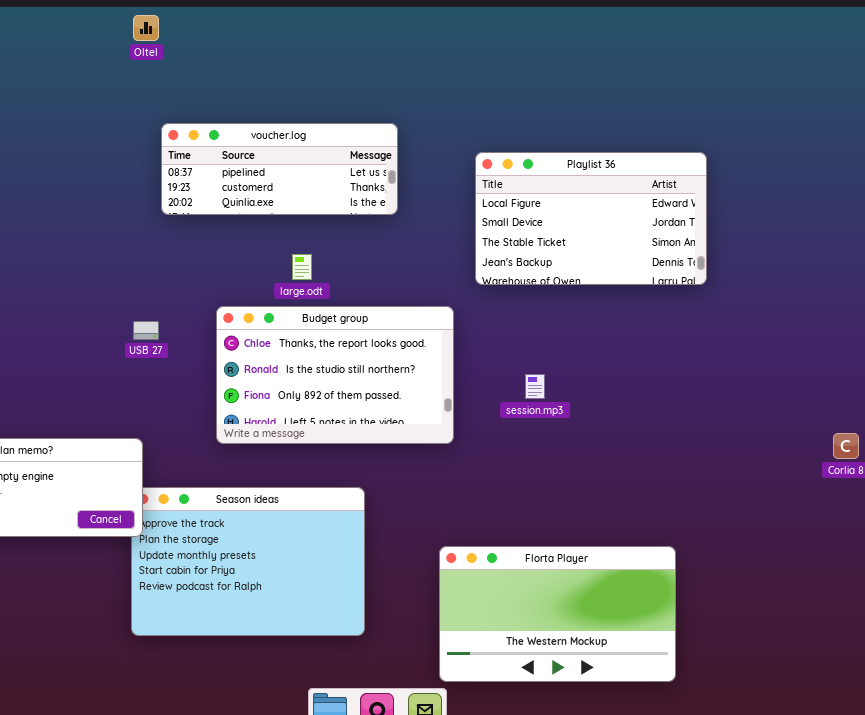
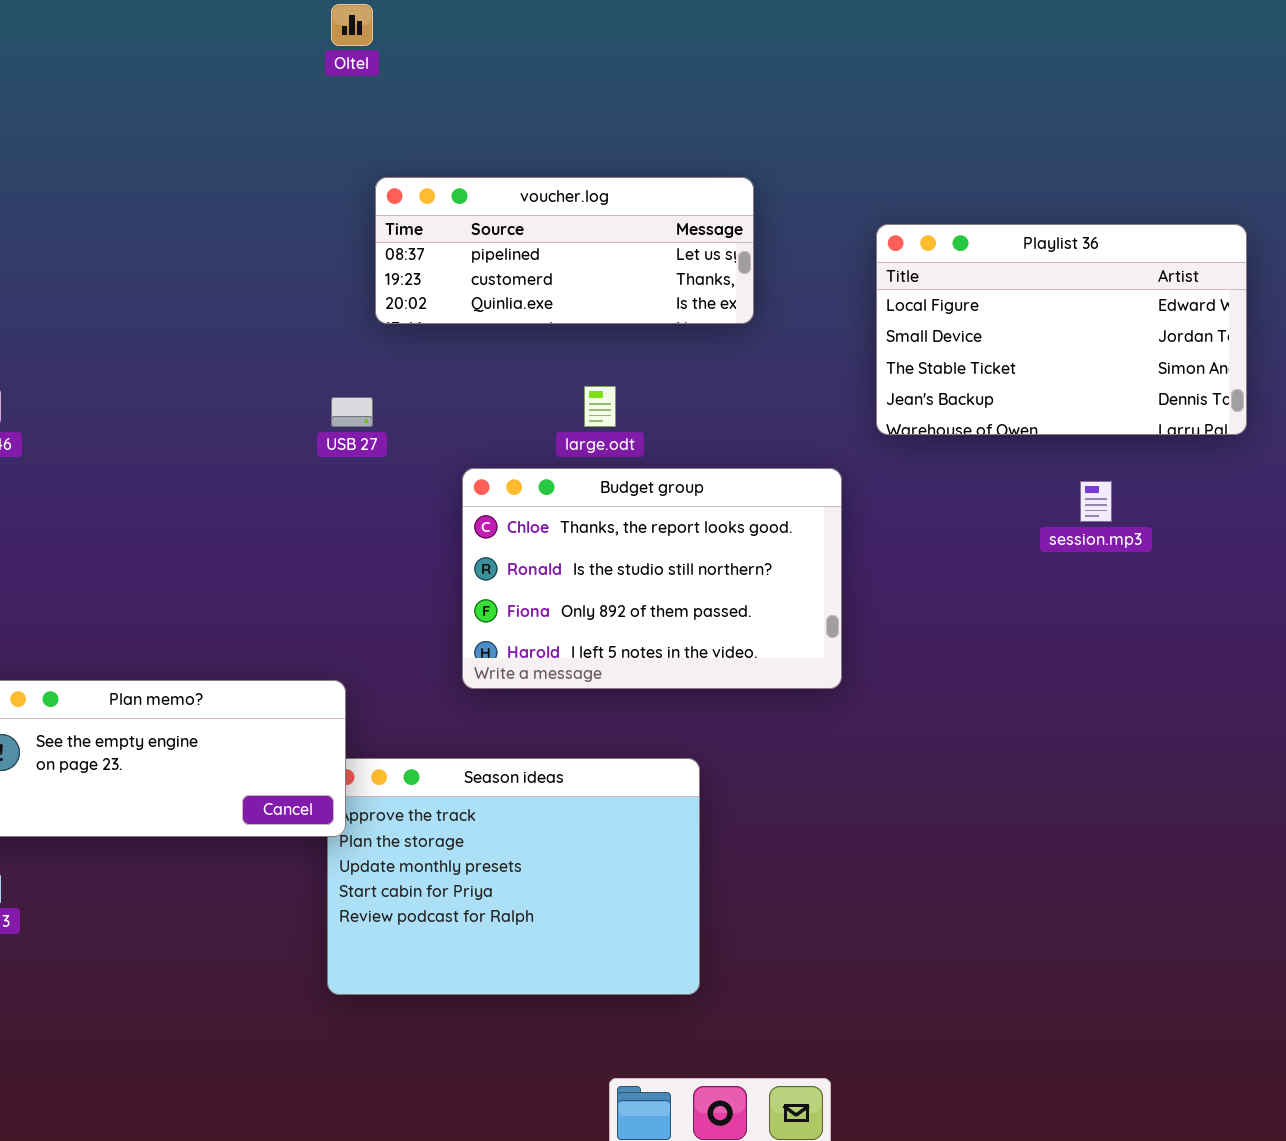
USB 27: [133,321,159,340] -> [331,397,373,427], moved
session.mp3: [525,374,545,399] -> [1080,481,1112,522], moved
Florta Player: [439,546,676,682] -> none, closed

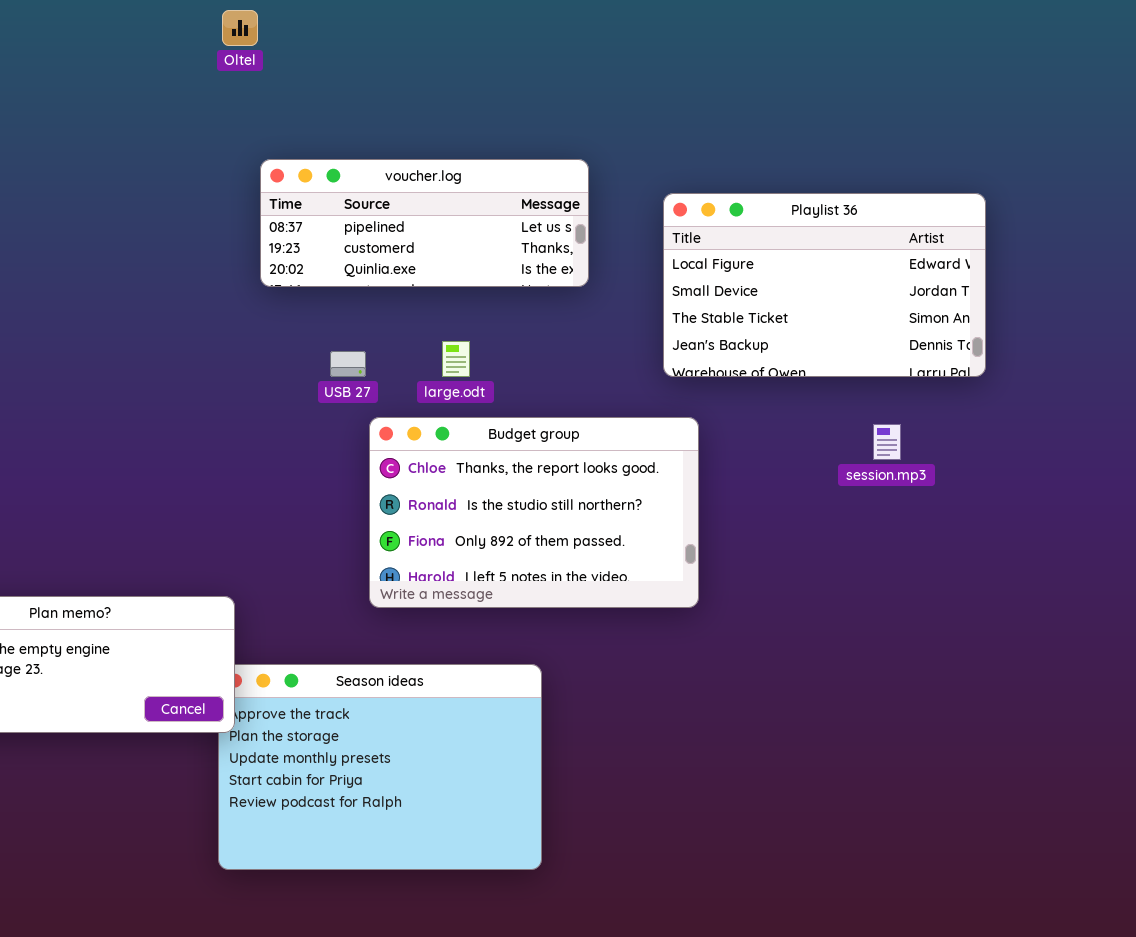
Playlist 36: [876,224,1247,435] -> [663,193,986,377], moved
USB 27: [331,397,373,427] -> [330,351,366,377], moved
Budget group: [462,468,842,689] -> [369,417,699,608], moved

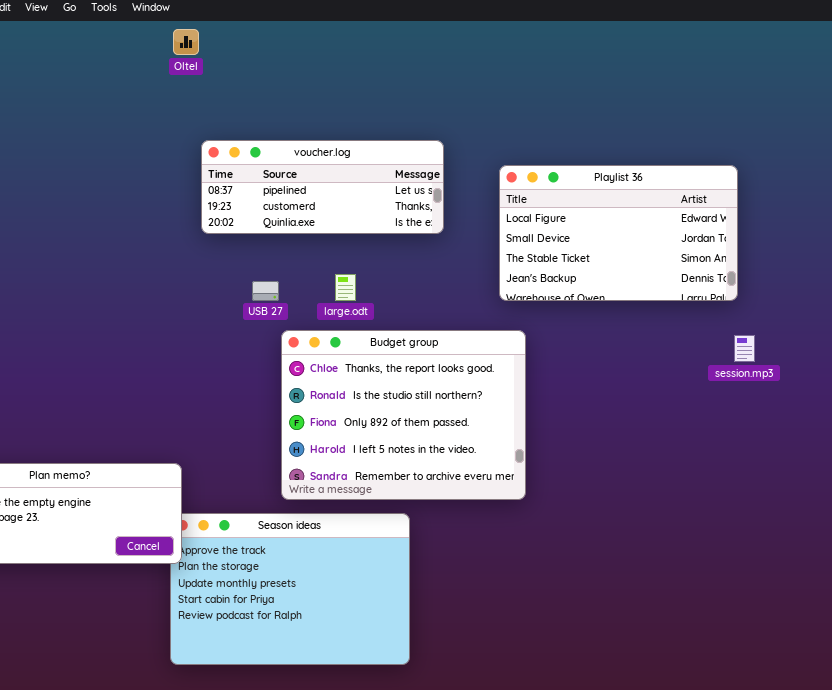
Budget group: [369,417,699,608] -> [281,330,526,500], resized
session.mp3: [873,424,901,460] -> [734,335,755,362], moved

